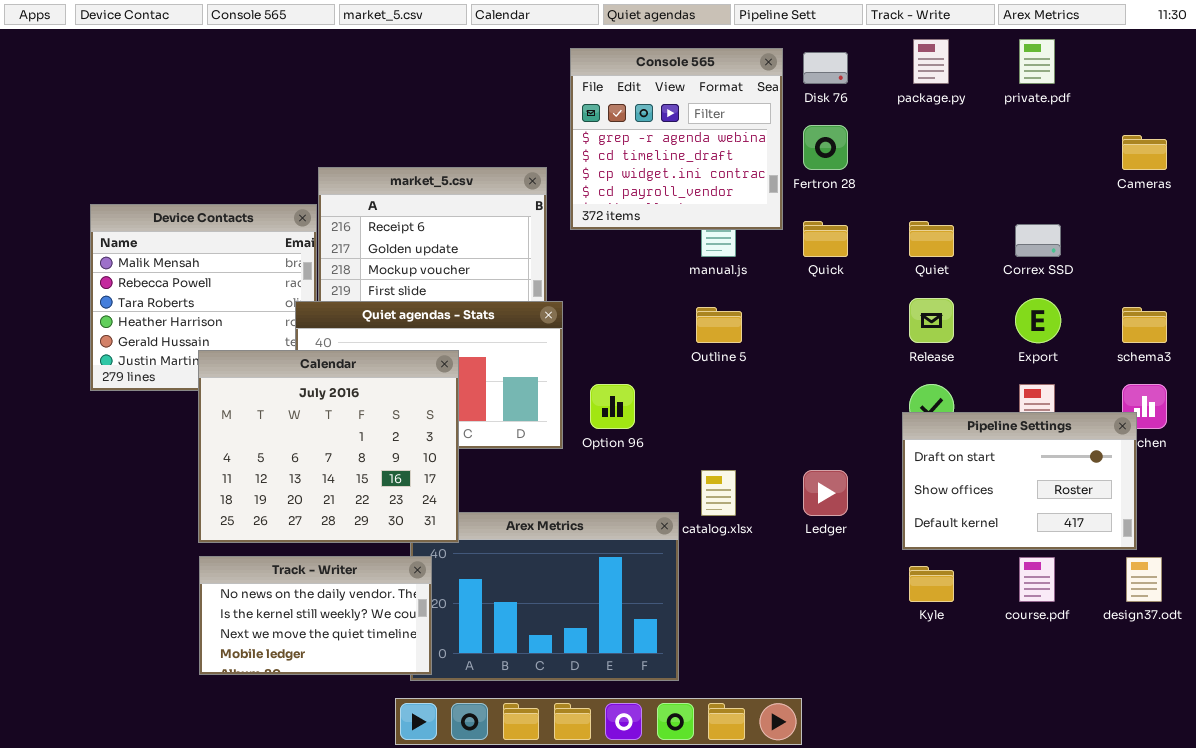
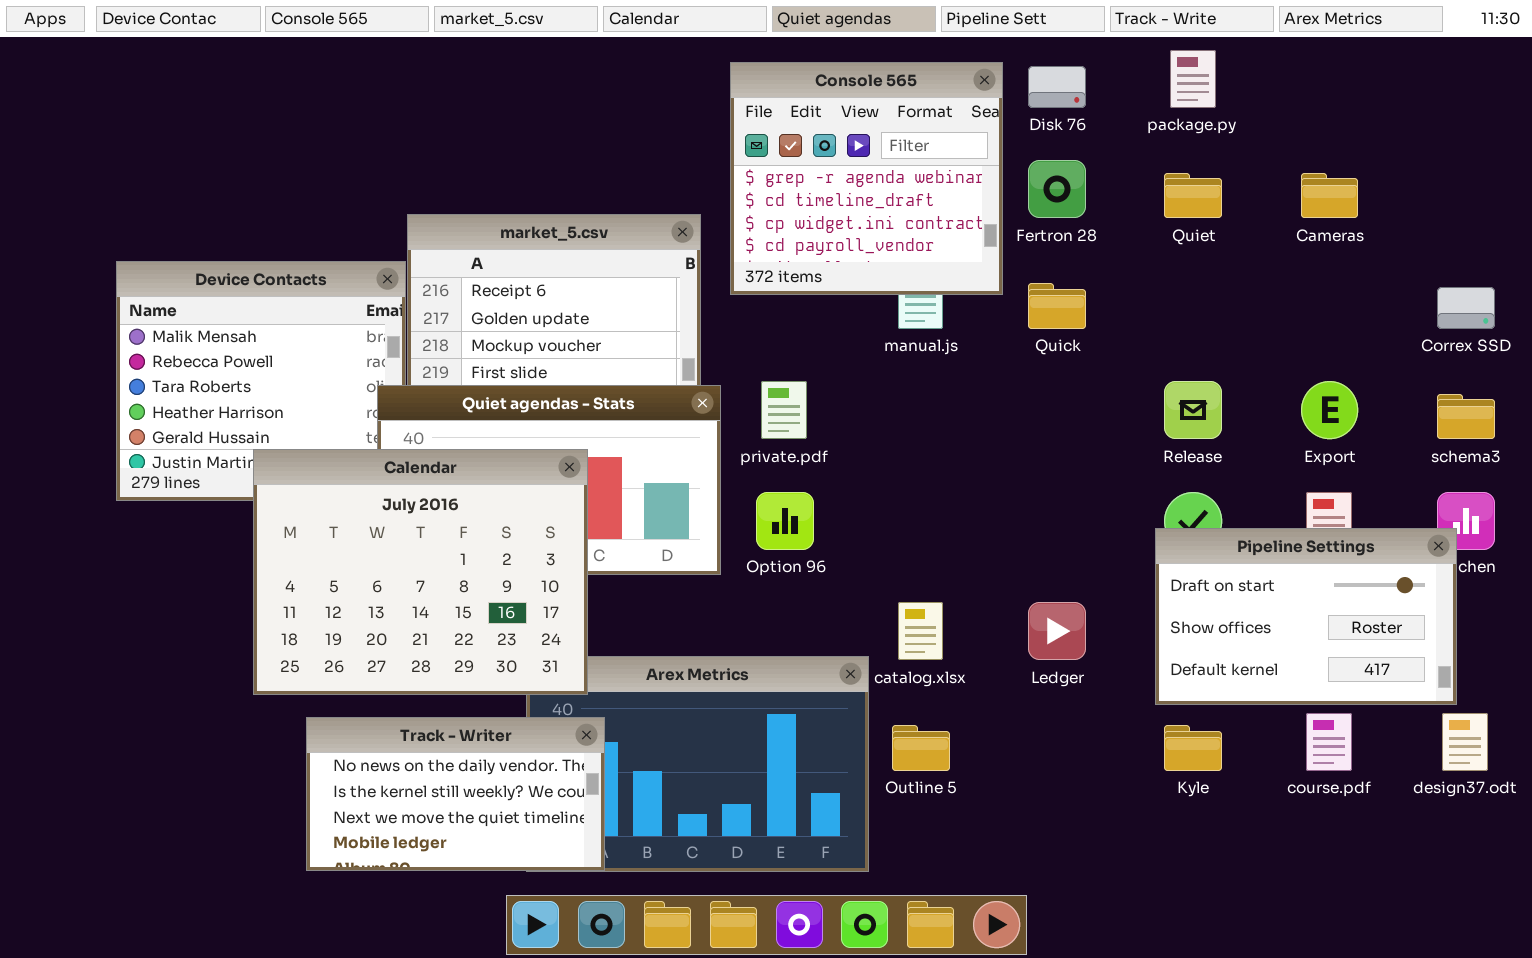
private.pdf: [1019,39,1055,84] -> [761,381,807,439], moved
Cameras: [1122,135,1167,170] -> [1301,173,1358,218], moved
Quiet: [909,221,954,257] -> [1164,173,1222,218], moved
Correx SSD: [1015,224,1061,257] -> [1437,287,1495,329], moved
Outline 5: [696,307,742,343] -> [892,725,950,771], moved
Track - Writer: [199,556,432,675] -> [306,717,605,871], moved

